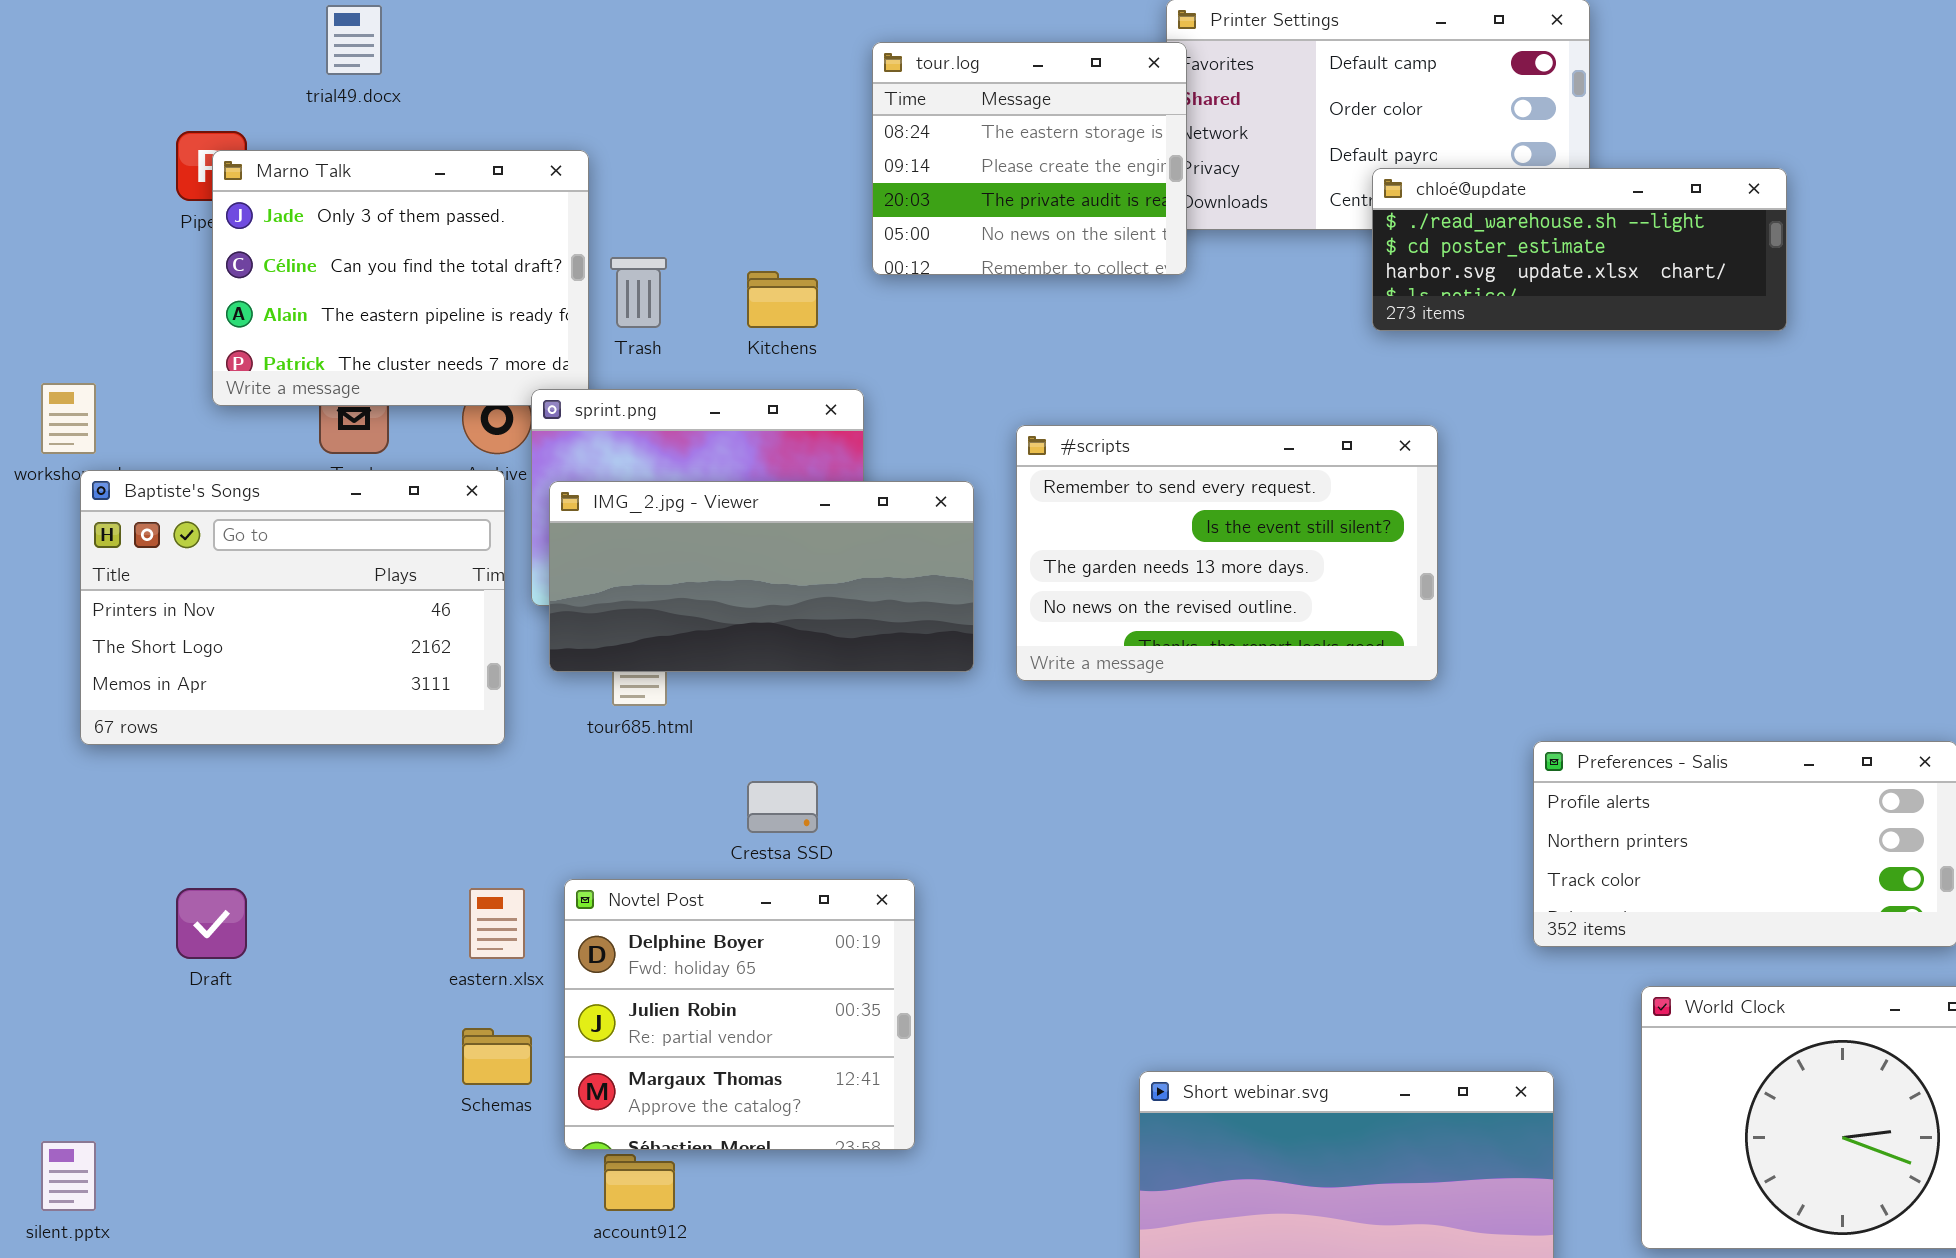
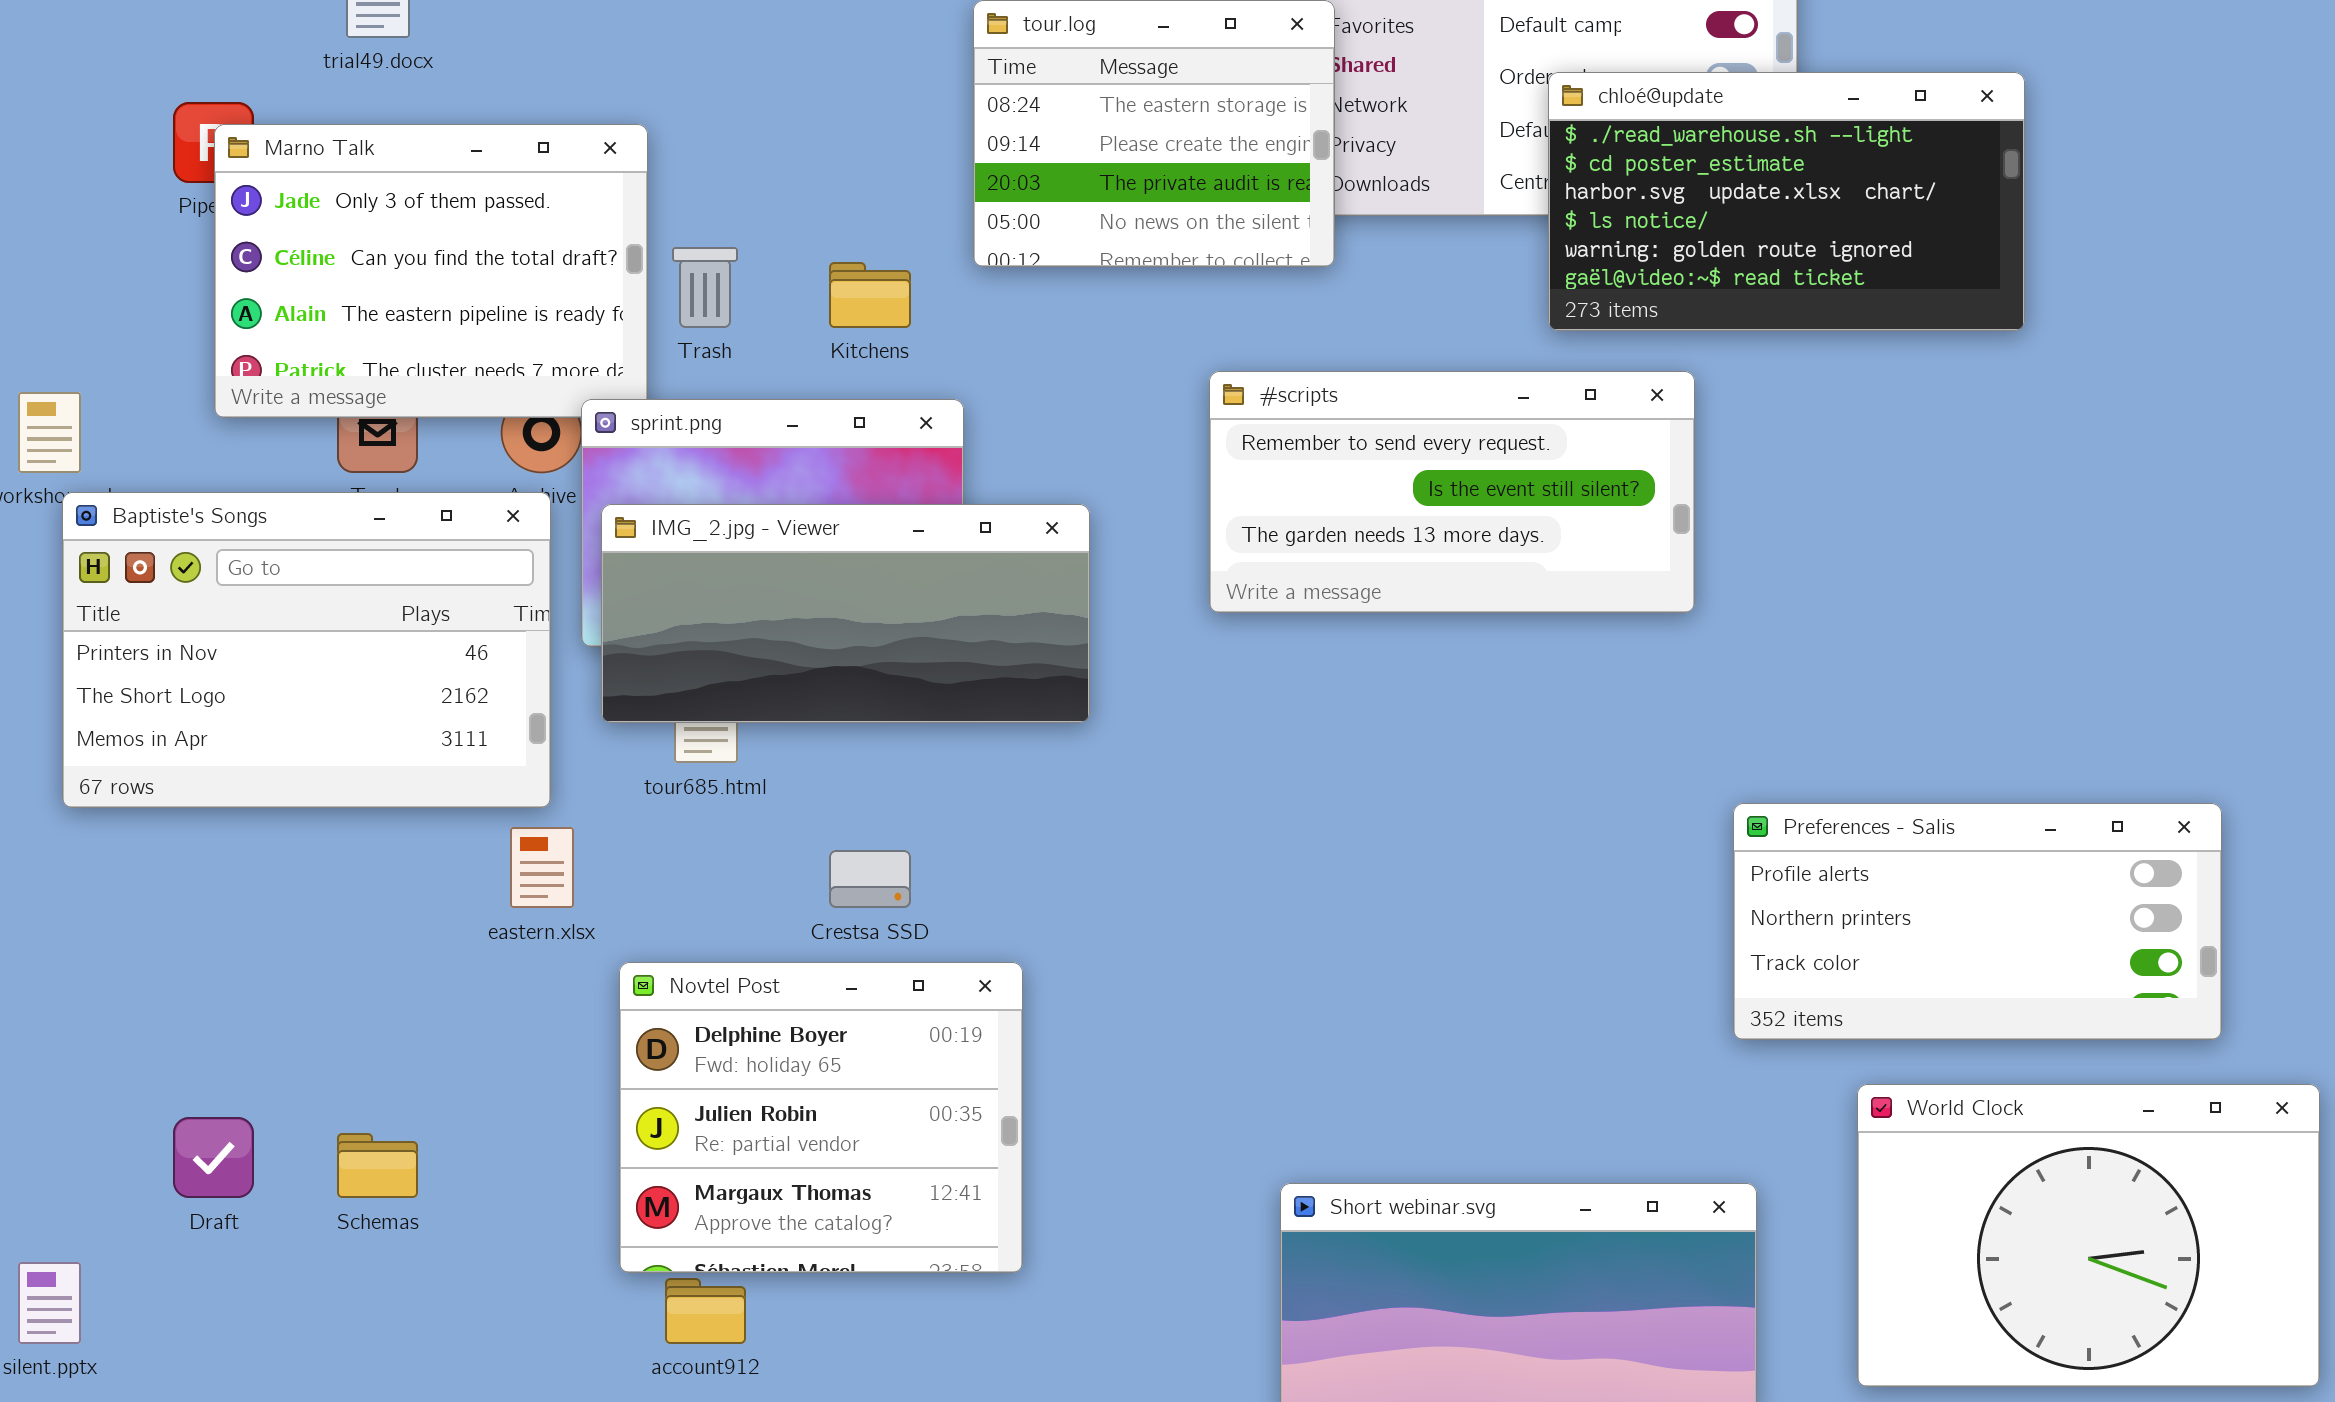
chloé@update: [1372,168,1787,331] -> [1548,72,2025,331], resized
#scripts: [1016,425,1438,681] -> [1209,371,1695,613], moved, resized
Draft: [176,888,247,959] -> [173,1117,254,1198], moved
eastern.xlsx: [469,888,525,959] -> [510,827,574,908], moved
Schemas: [462,1028,532,1085] -> [337,1133,418,1198], moved

